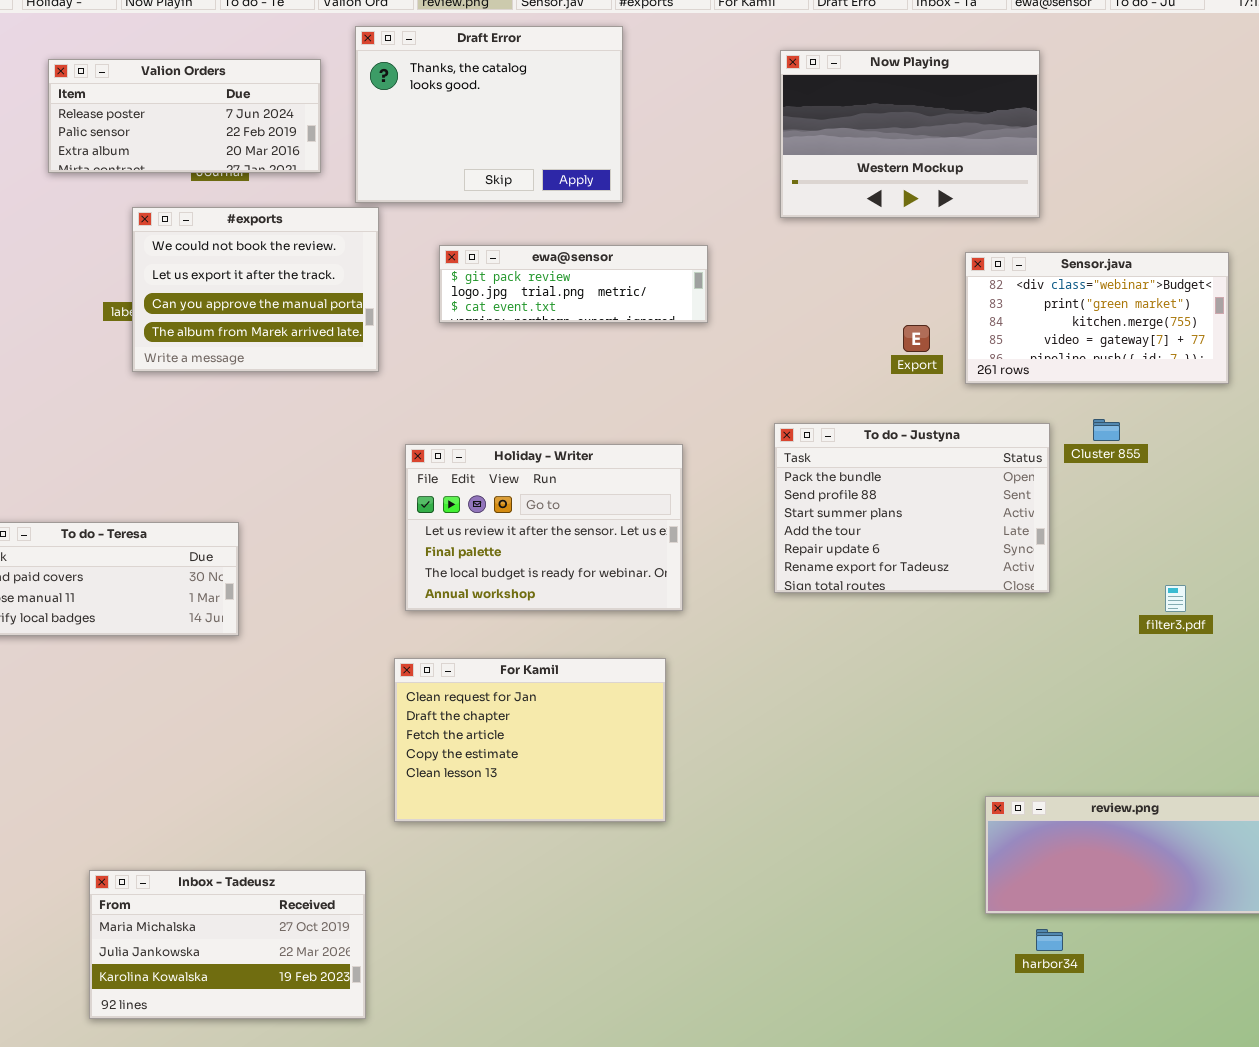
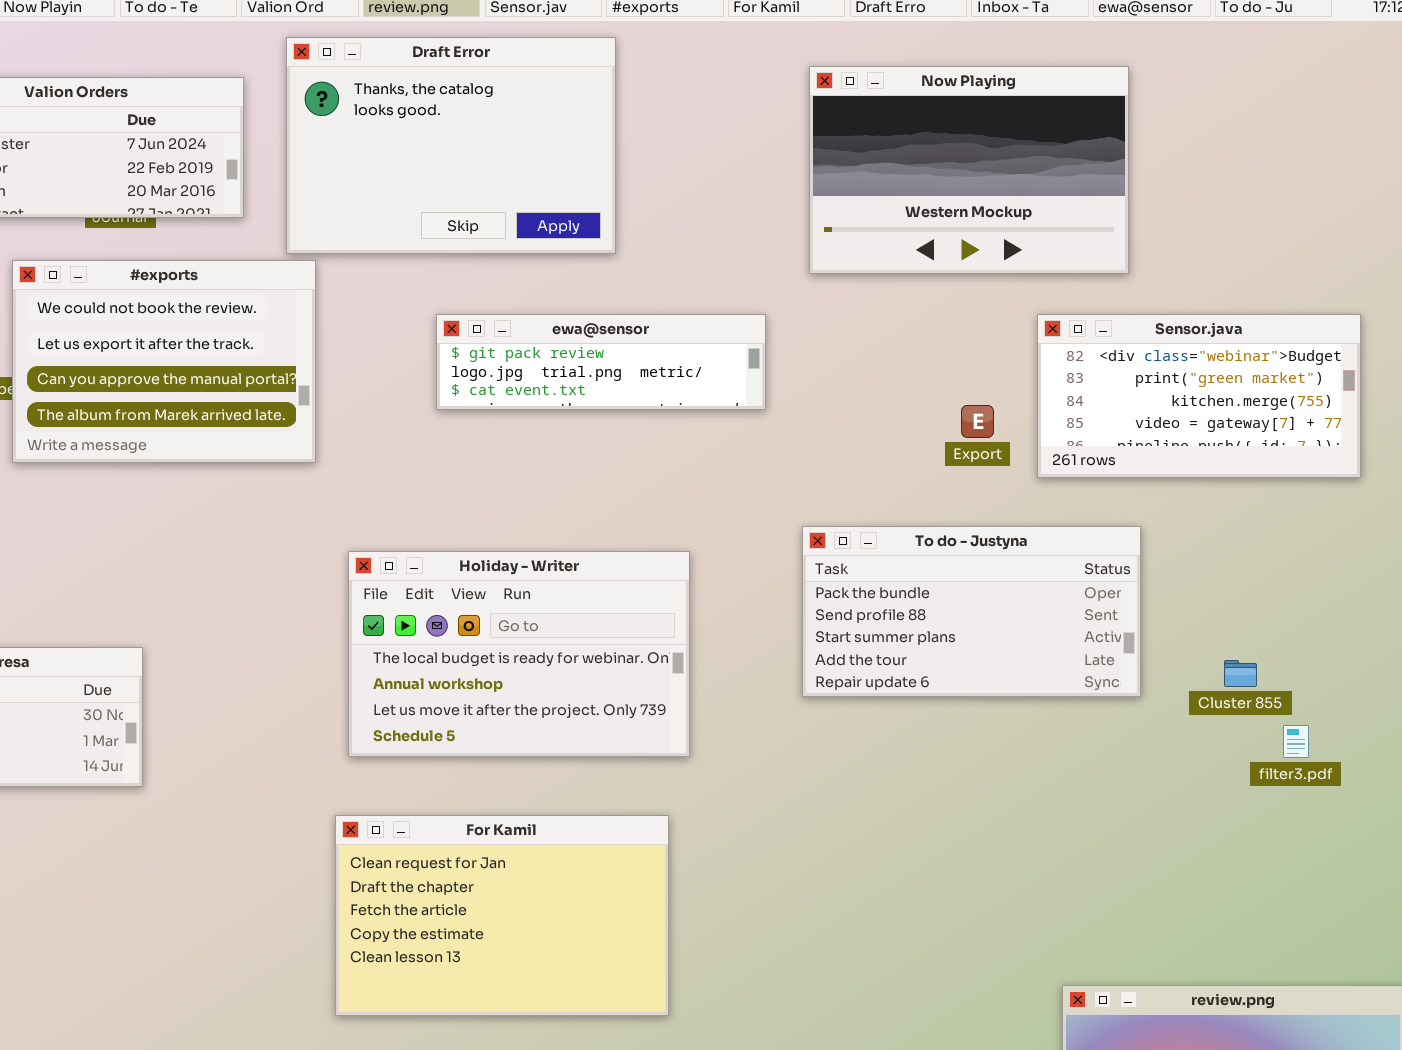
ewa@sensor: [439,245,708,323] -> [436,314,766,410], moved
Cluster 855: [1093,419,1120,441] -> [1224,660,1257,687], moved
To do - Justyna: [774,423,1050,593] -> [802,526,1141,697], resized
Holiday - Writer: [405,444,683,611] -> [348,551,690,757], scrolled down 2 rows

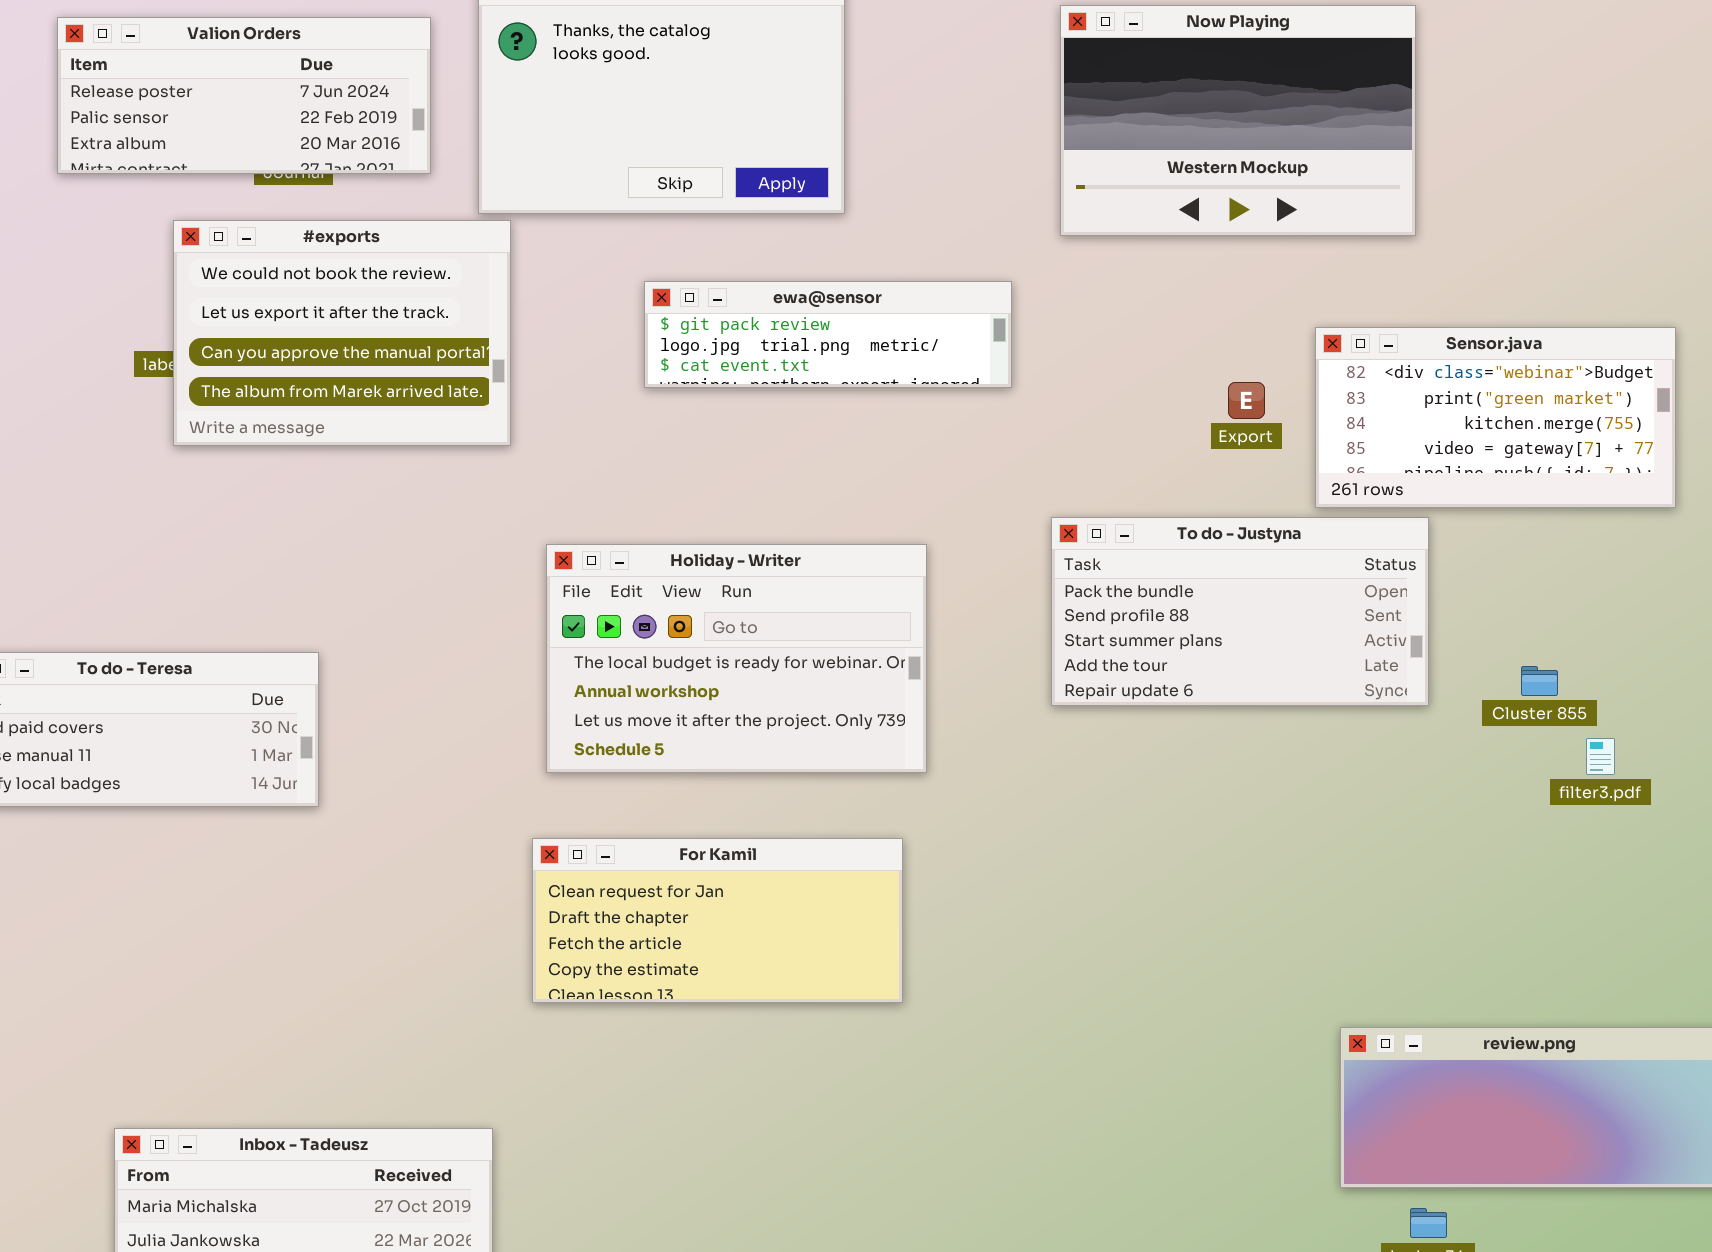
Sensor.java: [1037,314,1361,478] -> [1315,327,1676,508], moved
For Kamil: [335,815,669,1016] -> [532,838,903,1003], resized

